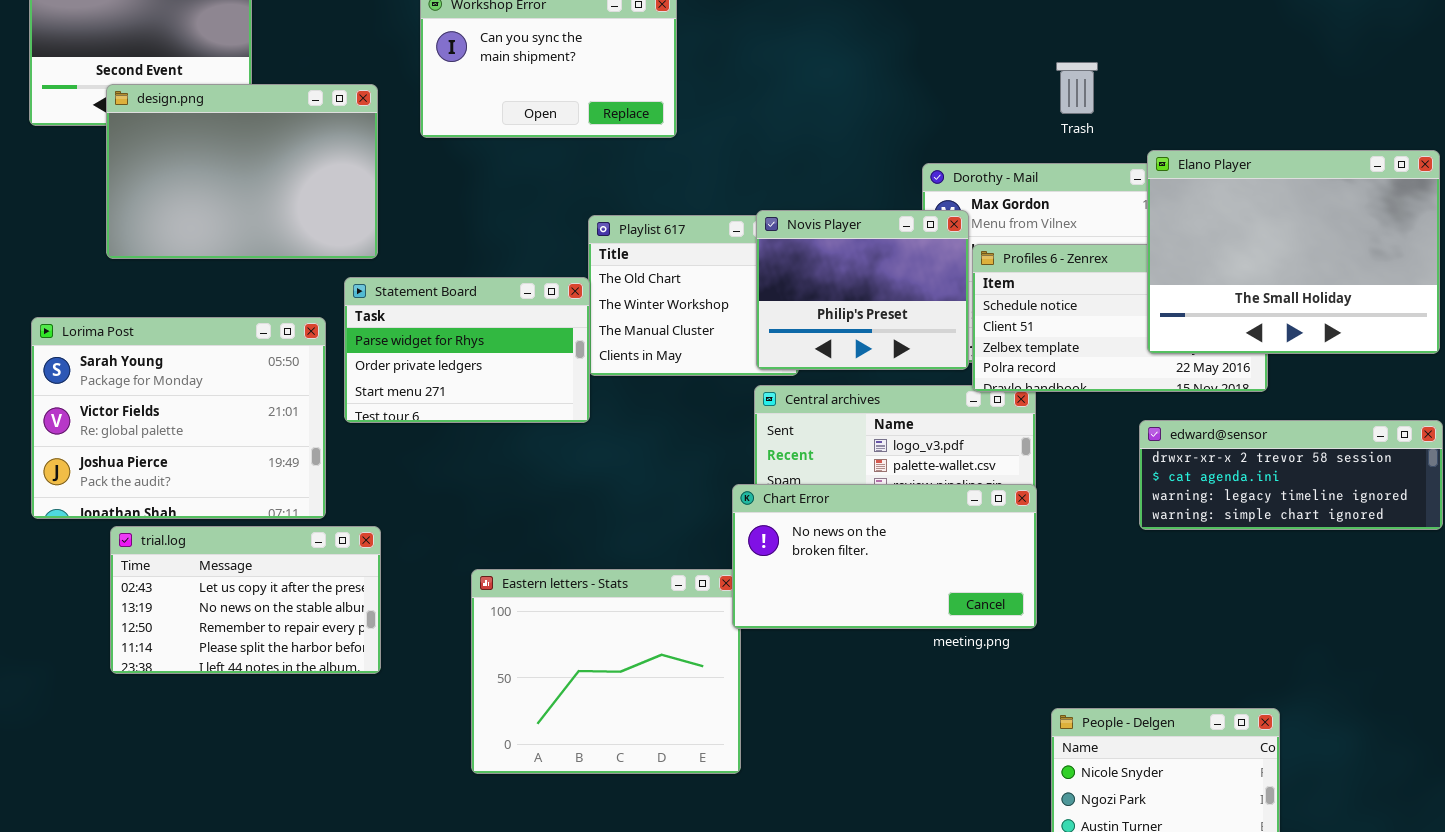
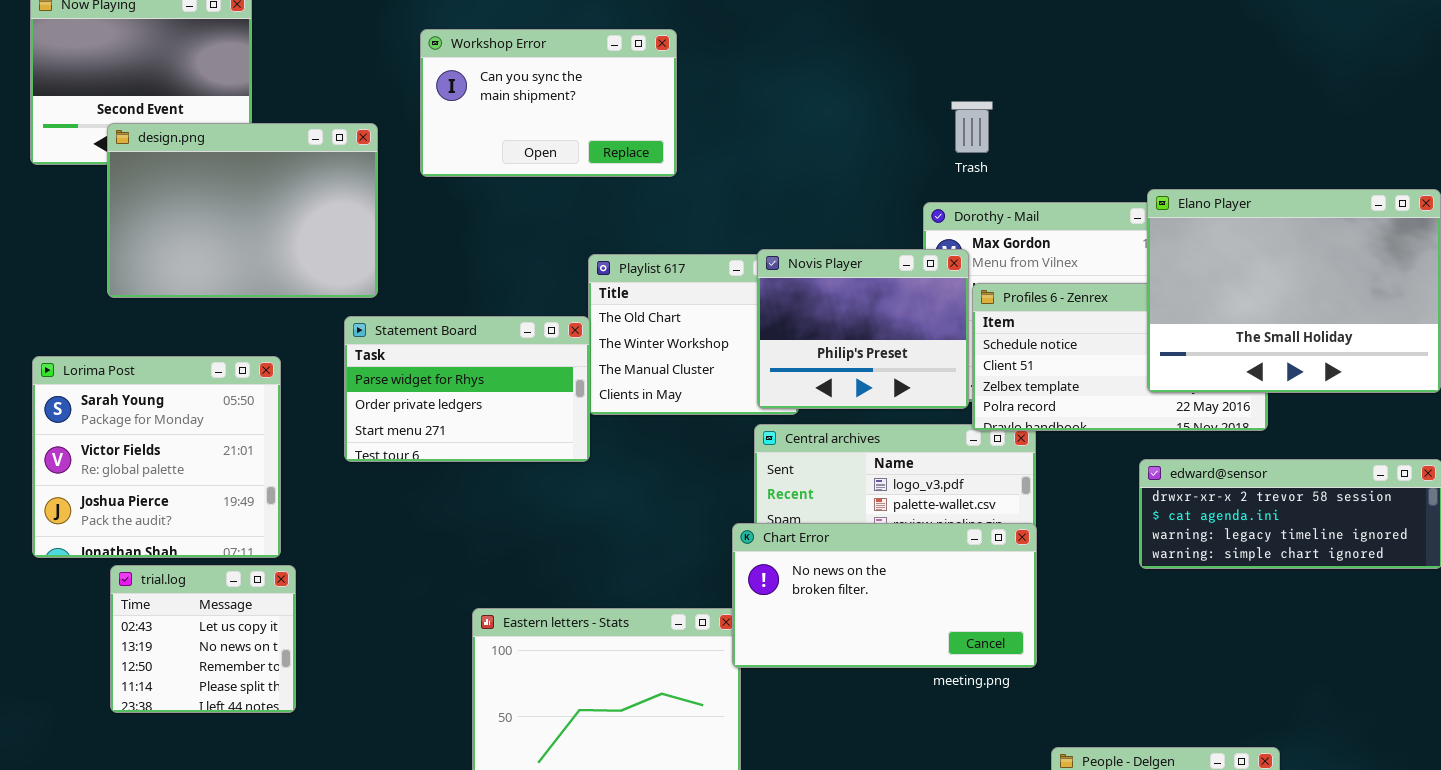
Trash: [1056,62,1098,114] -> [951,101,993,153], moved
Lorima Post: [31,317,326,519] -> [32,356,281,558], resized
trial.log: [110,526,381,674] -> [110,565,296,713], resized

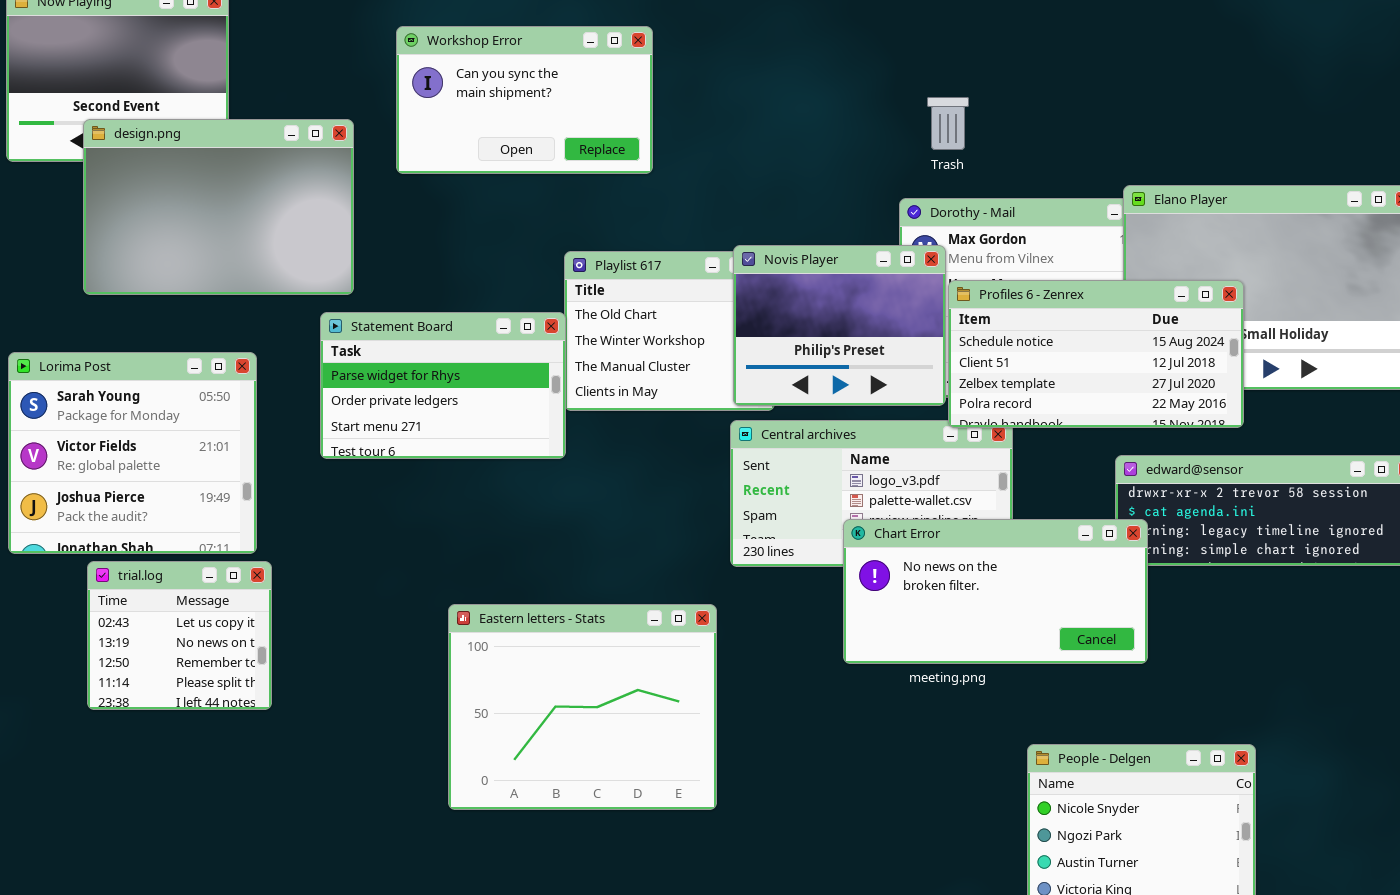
Profiles 6 - Zenrex: [972,283,1268,431] -> [948,280,1244,428], raised
Chart Error: [732,523,1037,668] -> [843,519,1148,664], moved

